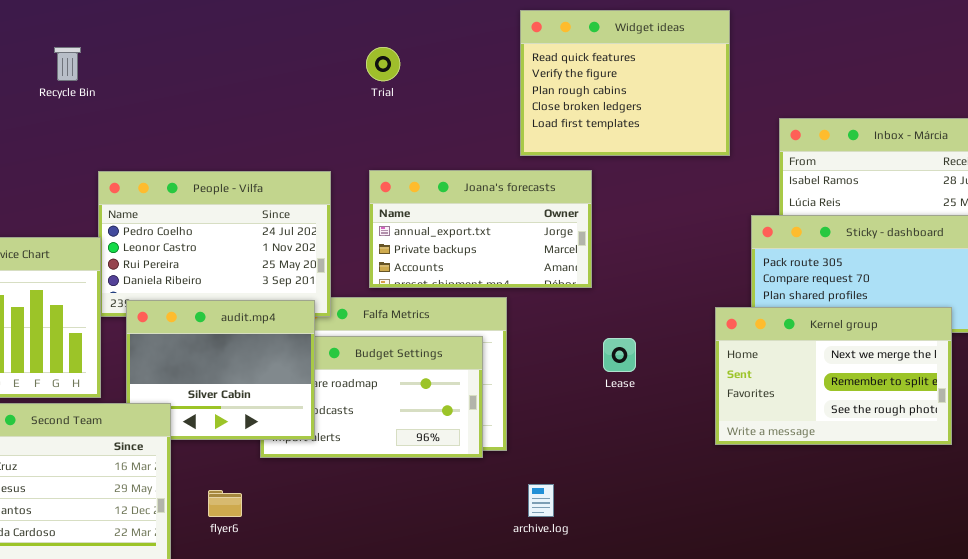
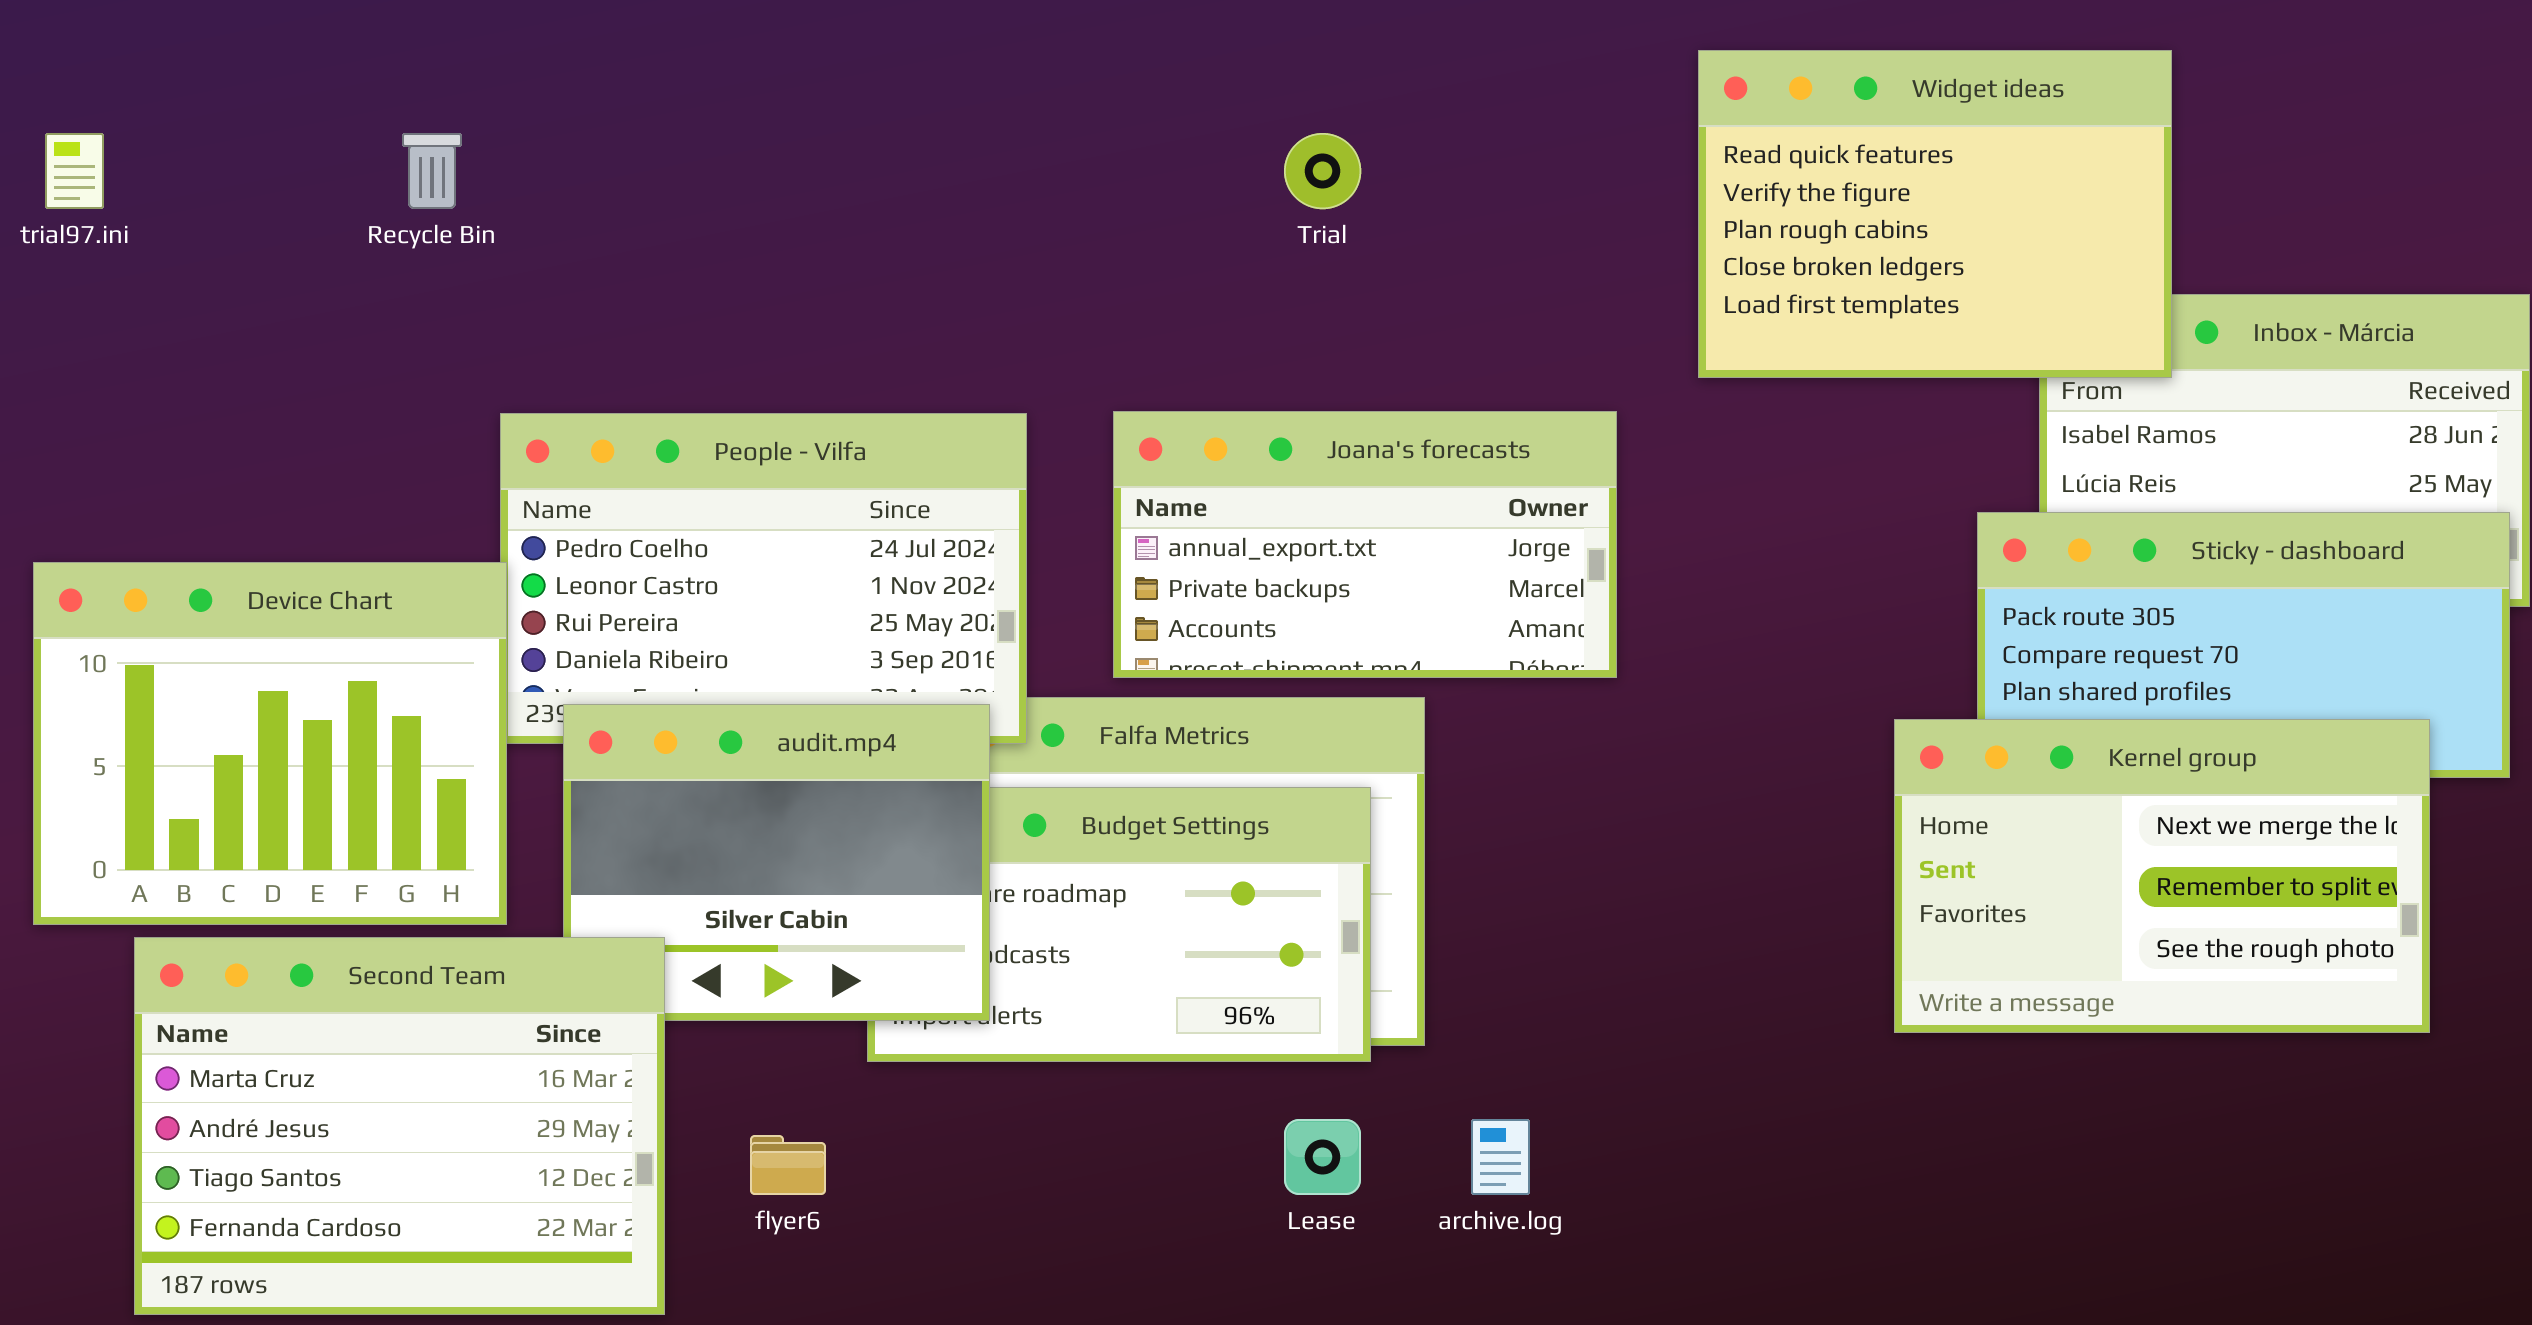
Widget ideas: [520,10,730,156] -> [1698,50,2172,378], moved
Trial: [366,47,400,81] -> [1284,133,1361,209], moved
Lease: [603,338,636,372] -> [1284,1119,1361,1195], moved

